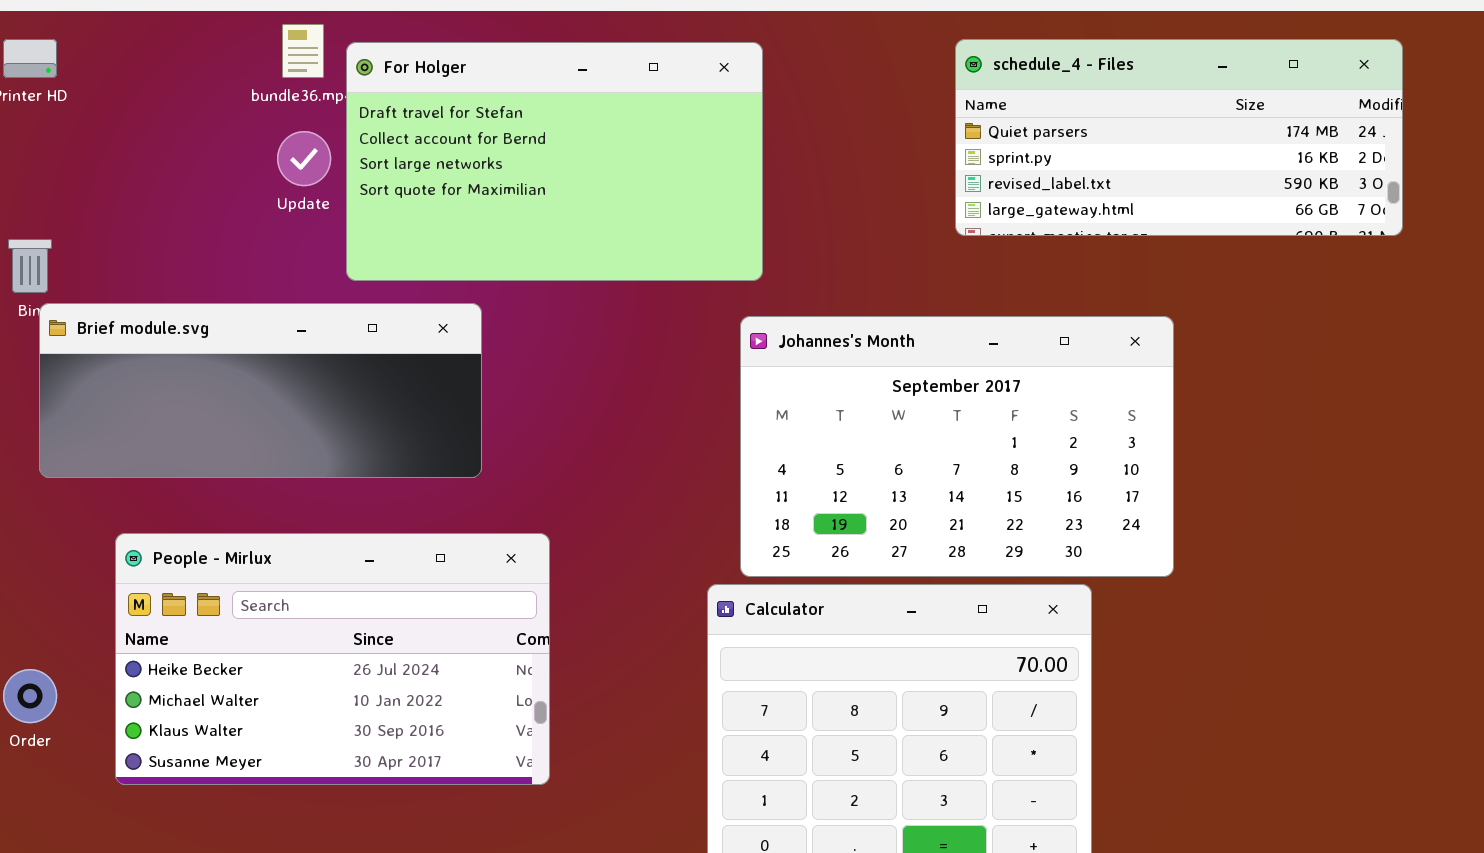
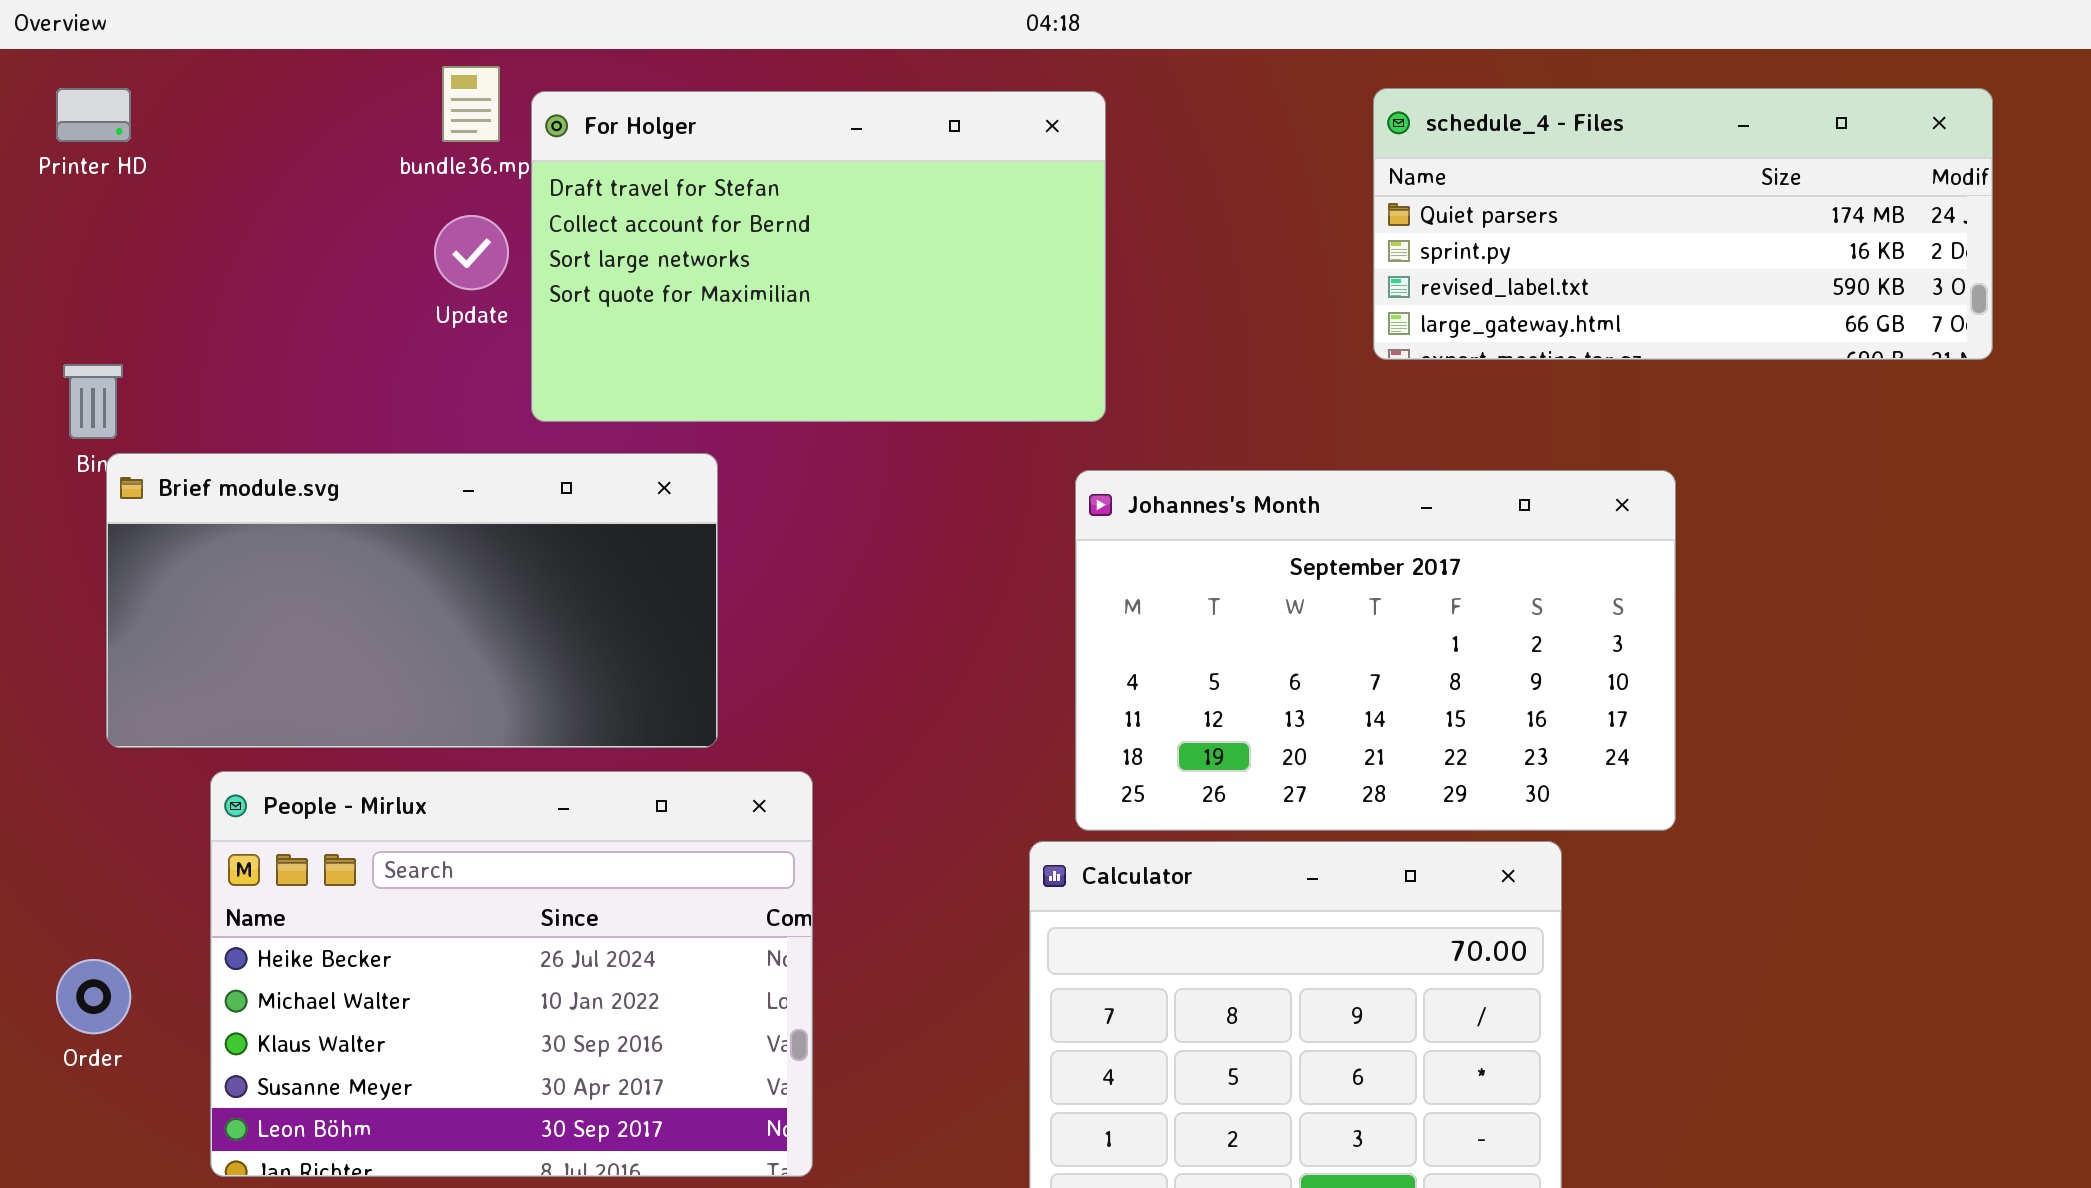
Brief module.svg: [39,303,482,478] -> [106,453,718,748], resized
People - Mirlux: [115,533,550,785] -> [210,771,813,1177], resized

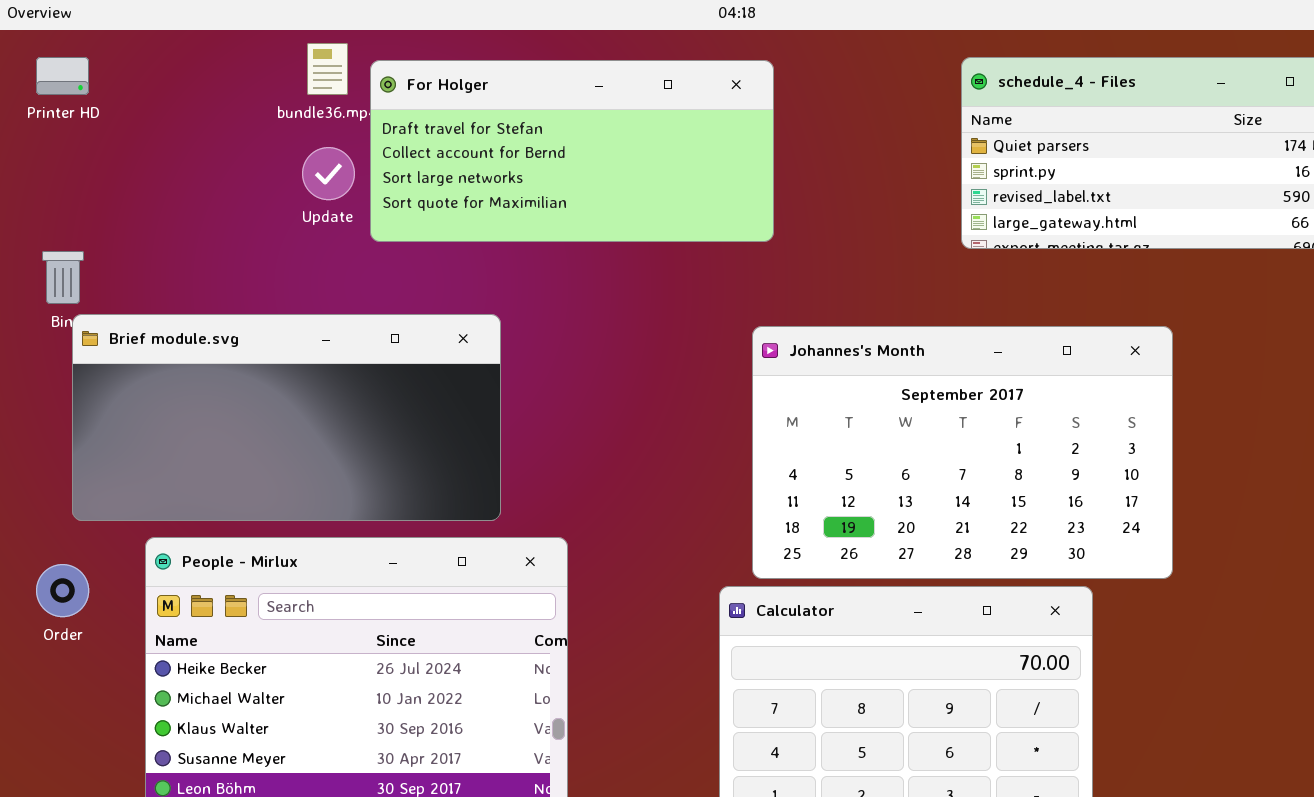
For Holger: [531,91,1106,422] -> [370,60,774,242], resized
Order: [56,959,131,1034] -> [36,564,89,617], moved

